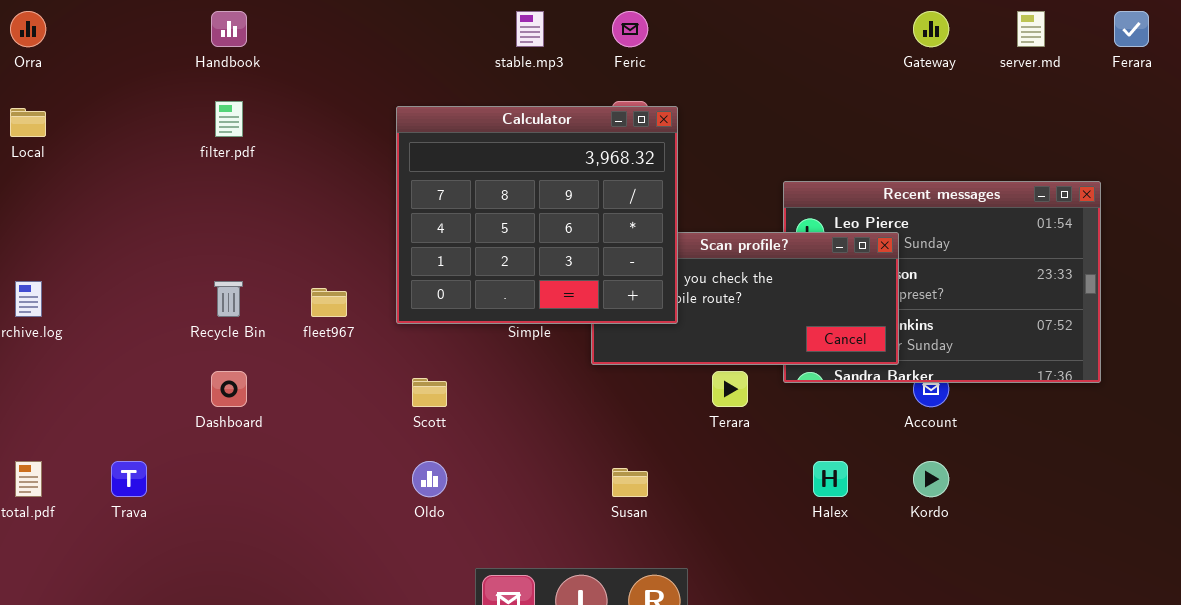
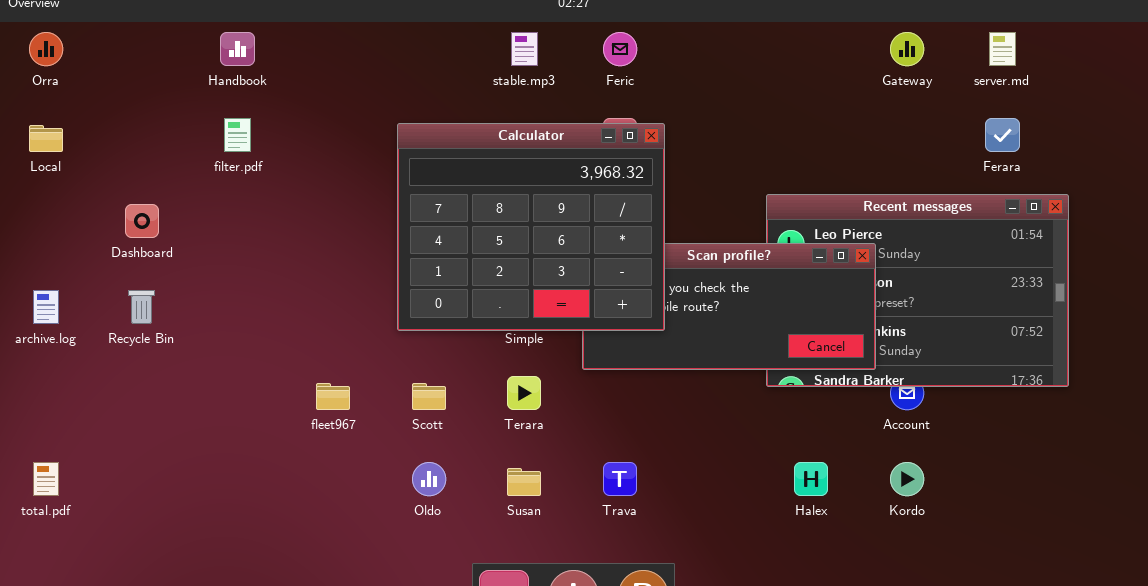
Ferara: [1114,11,1149,47] -> [985,118,1020,152], moved
Recycle Bin: [214,281,243,317] -> [128,290,155,324], moved
fleet967: [311,288,347,317] -> [316,383,350,410], moved
Dashboard: [211,371,247,407] -> [125,204,159,238], moved
Terara: [712,371,748,407] -> [507,376,541,410], moved
Trava: [111,461,147,497] -> [603,462,637,496], moved
Susan: [612,468,648,497] -> [507,468,541,496], moved

